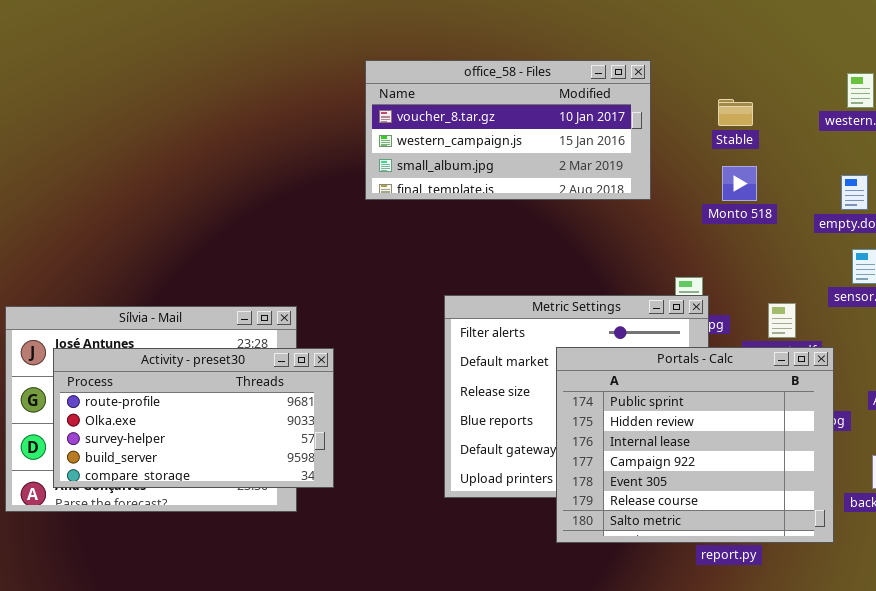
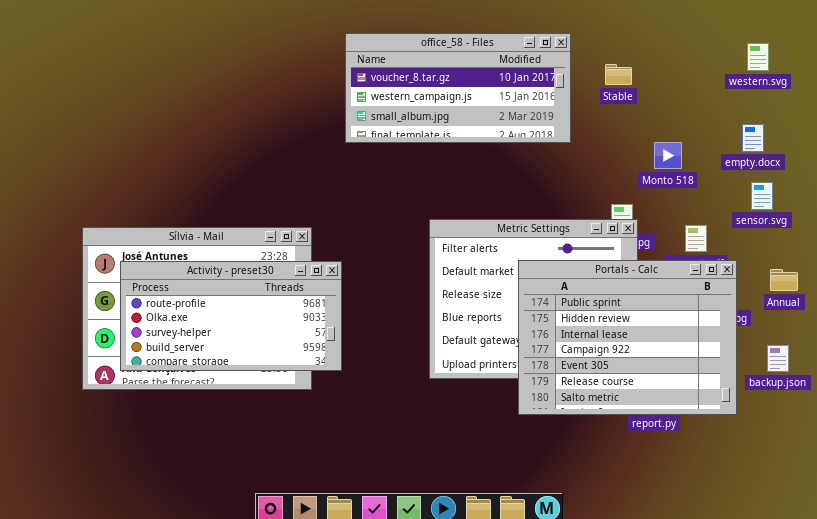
office_58 - Files: [365,60,651,200] -> [345,33,571,143], moved
Stable: [718,99,753,126] -> [605,64,632,85], moved
Monto 518: [722,166,757,201] -> [654,142,682,169], moved

